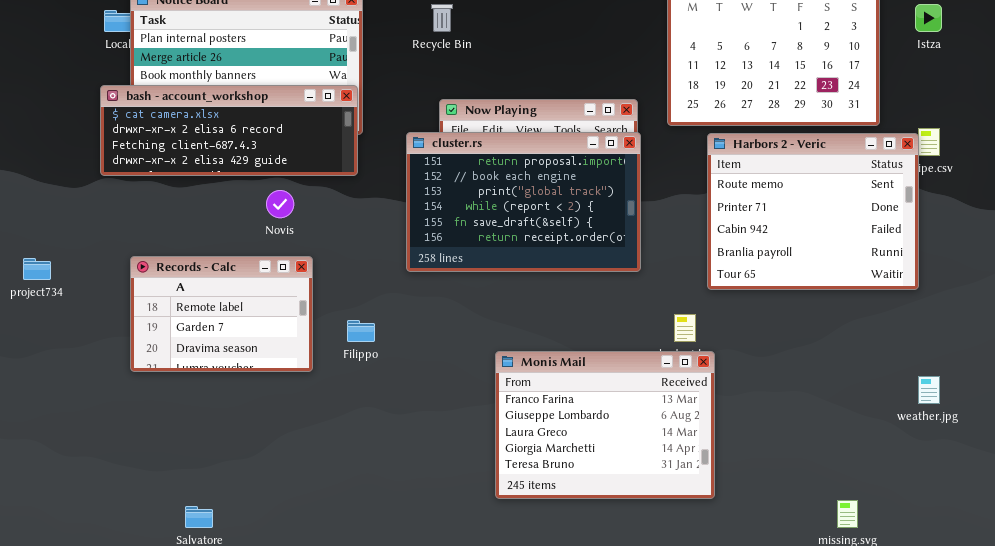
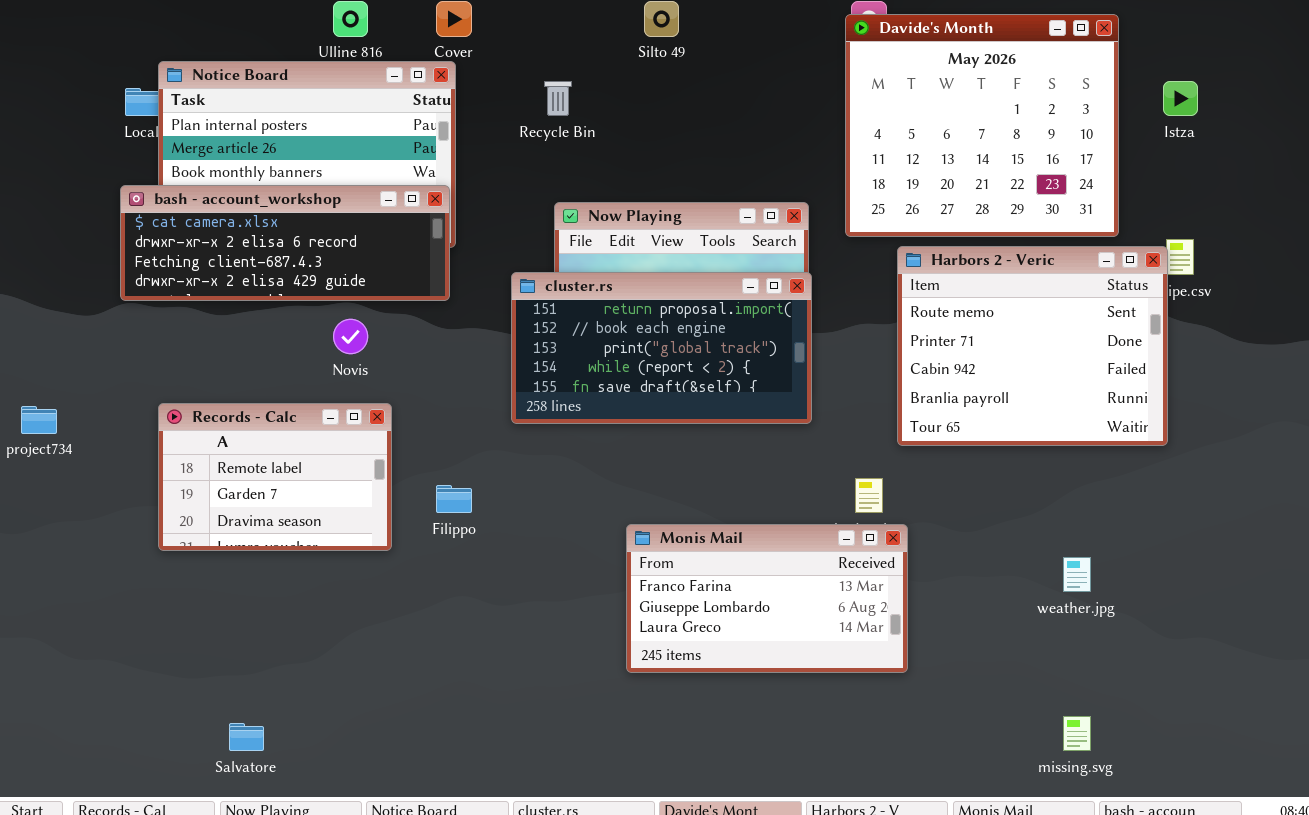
cluster.rs: [406,132,641,272] -> [511,272,812,424], resized
Monis Mail: [495,351,715,499] -> [626,524,908,673], resized
weather.jpg: [918,376,940,404] -> [1063,557,1091,592], moved

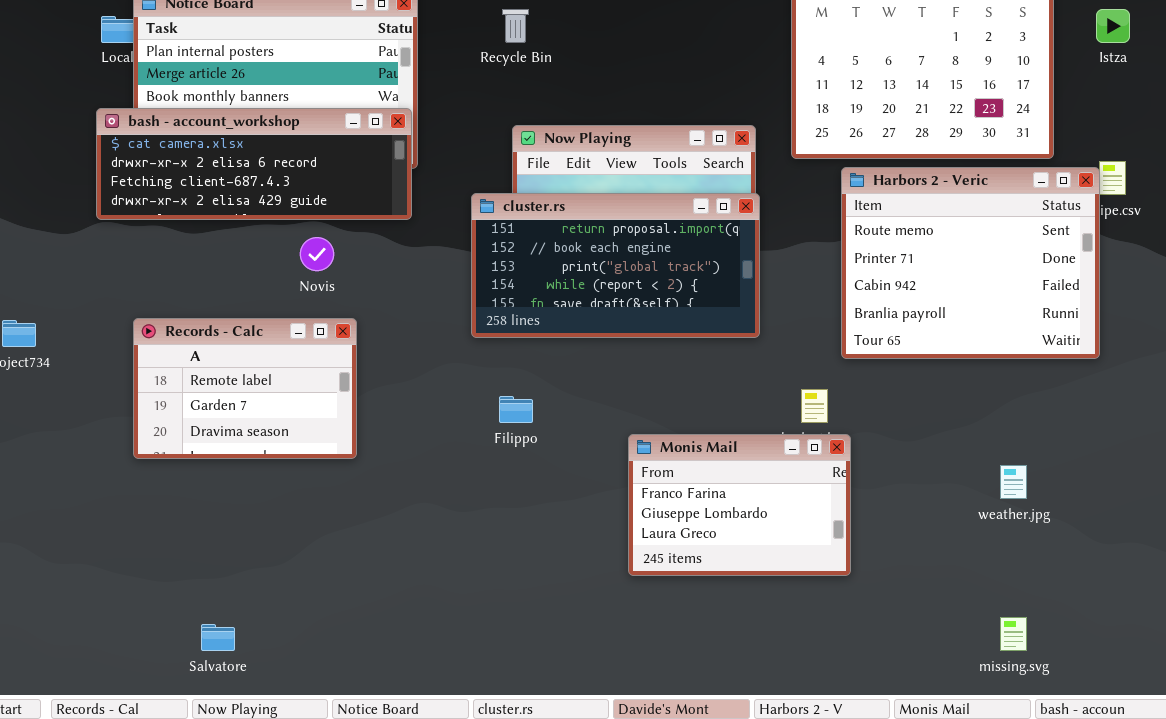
Filippo: [436,485,472,513] -> [499,396,533,423], moved
Monis Mail: [626,524,908,673] -> [628,434,851,576], resized

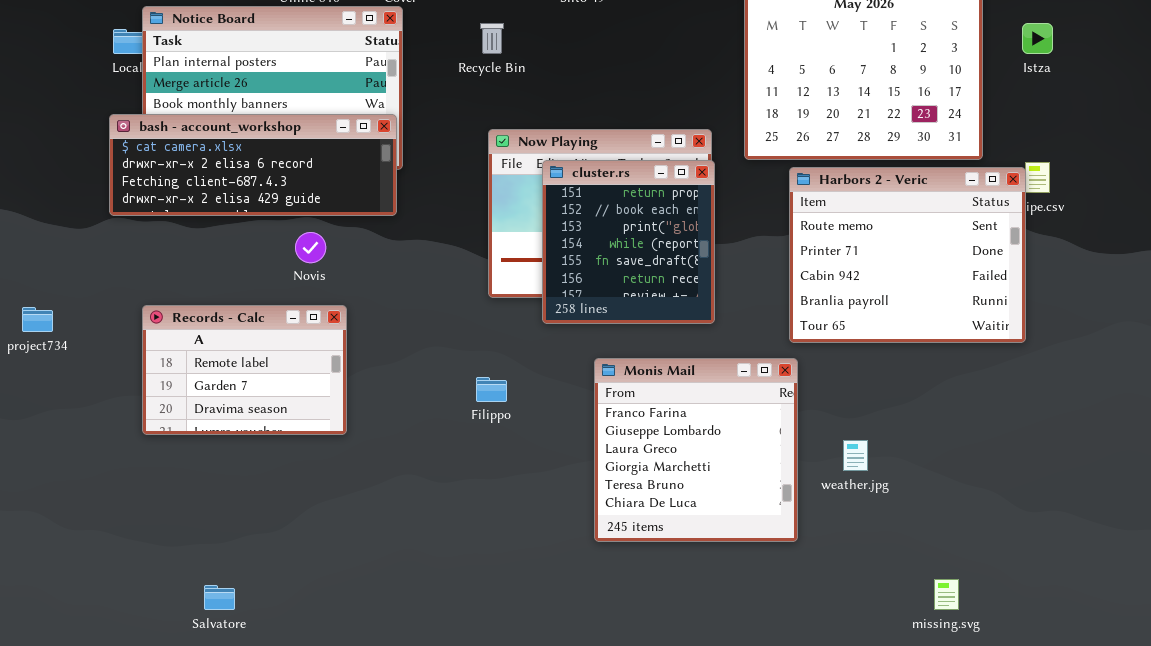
cluster.rs: [471,193,760,338] -> [542,160,715,324], resized
Monis Mail: [628,434,851,576] -> [594,358,798,542], resized
weather.jpg: [1000,465,1027,499] -> [843,440,868,471], moved

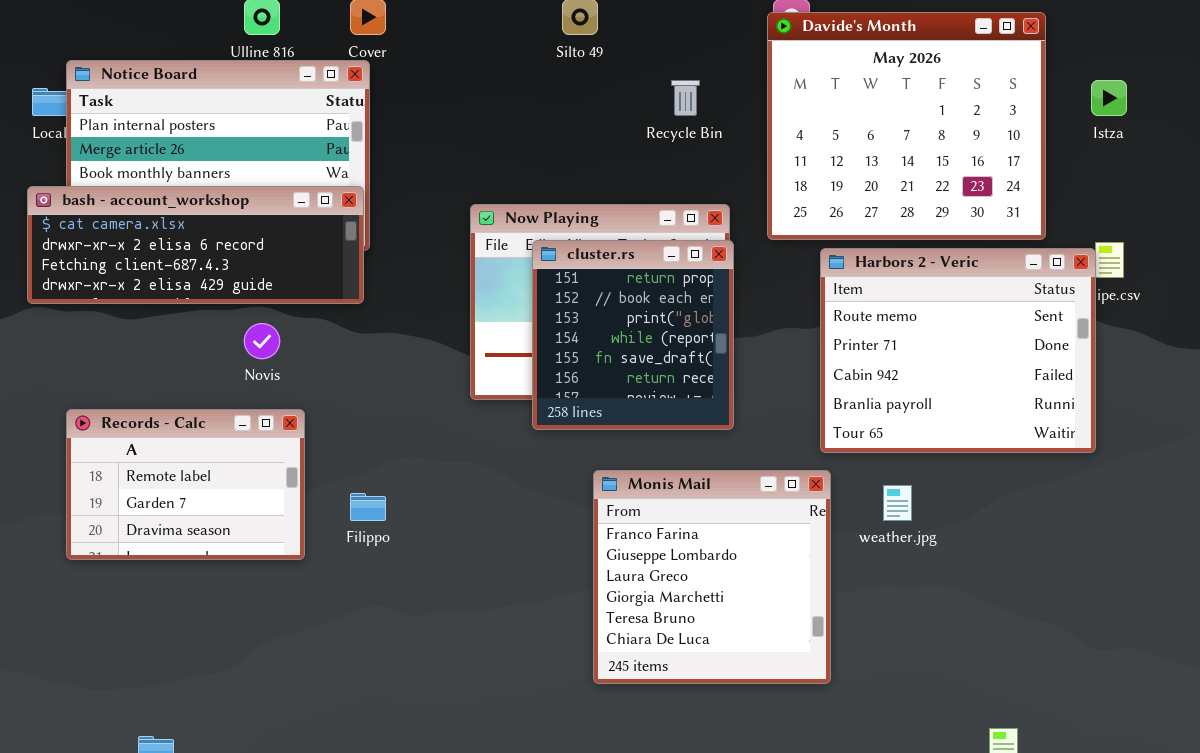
Recycle Bin: [480,23,504,54] -> [671,80,700,116], moved
Filippo: [476,377,507,402] -> [350,493,386,521], moved
weather.jpg: [843,440,868,471] -> [883,485,912,521], moved

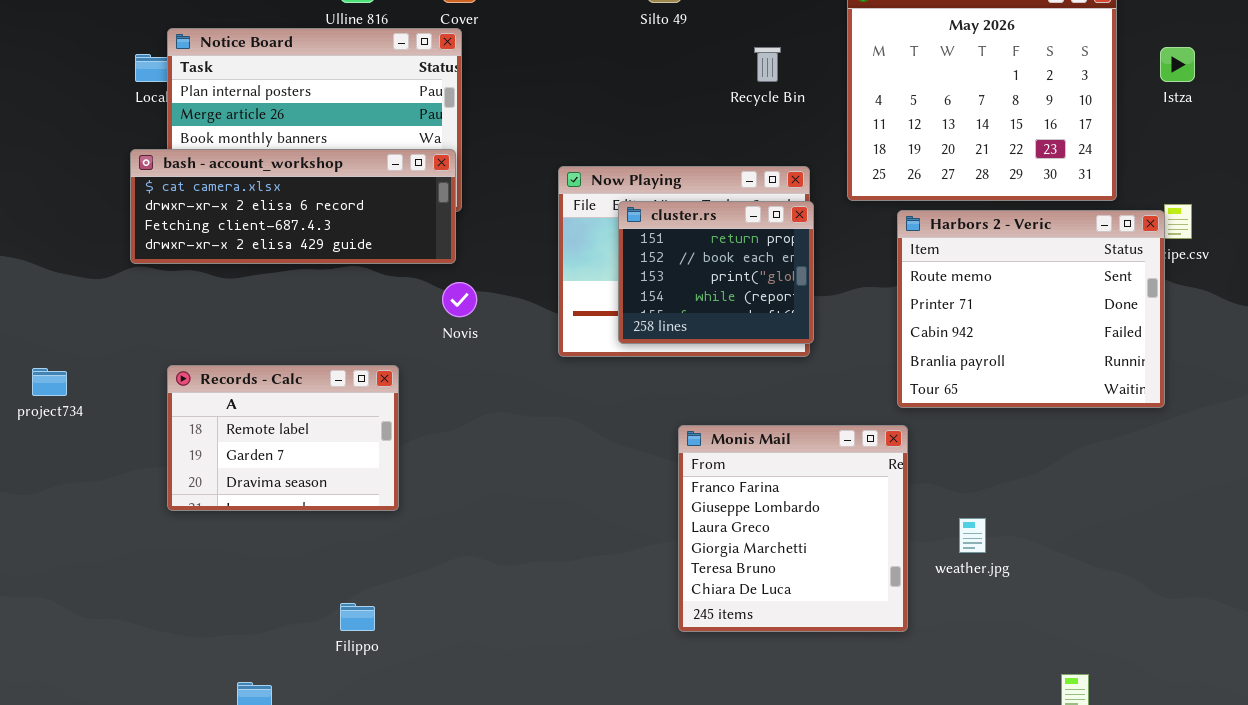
cluster.rs: [532,240,734,430] -> [618,201,814,344], resized
Novis: [244,323,280,359] -> [442,282,477,317], moved
weather.jpg: [883,485,912,521] -> [959,518,986,553], moved
Filippo: [350,493,386,521] -> [340,603,375,631], moved

